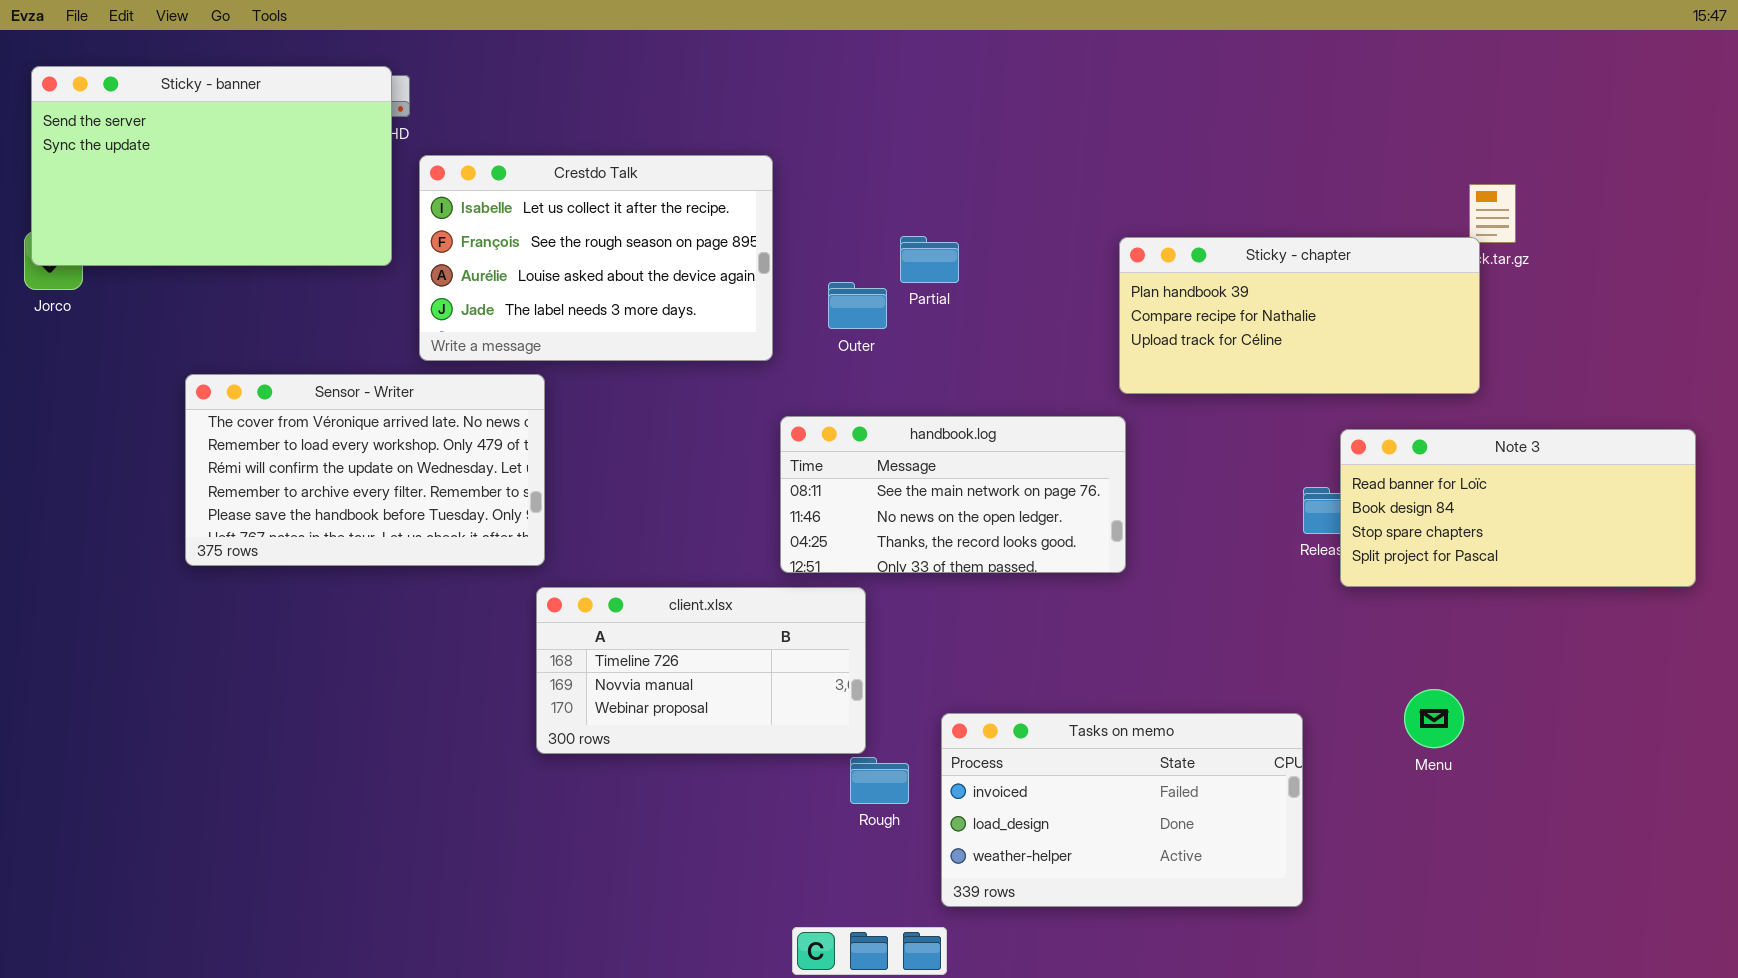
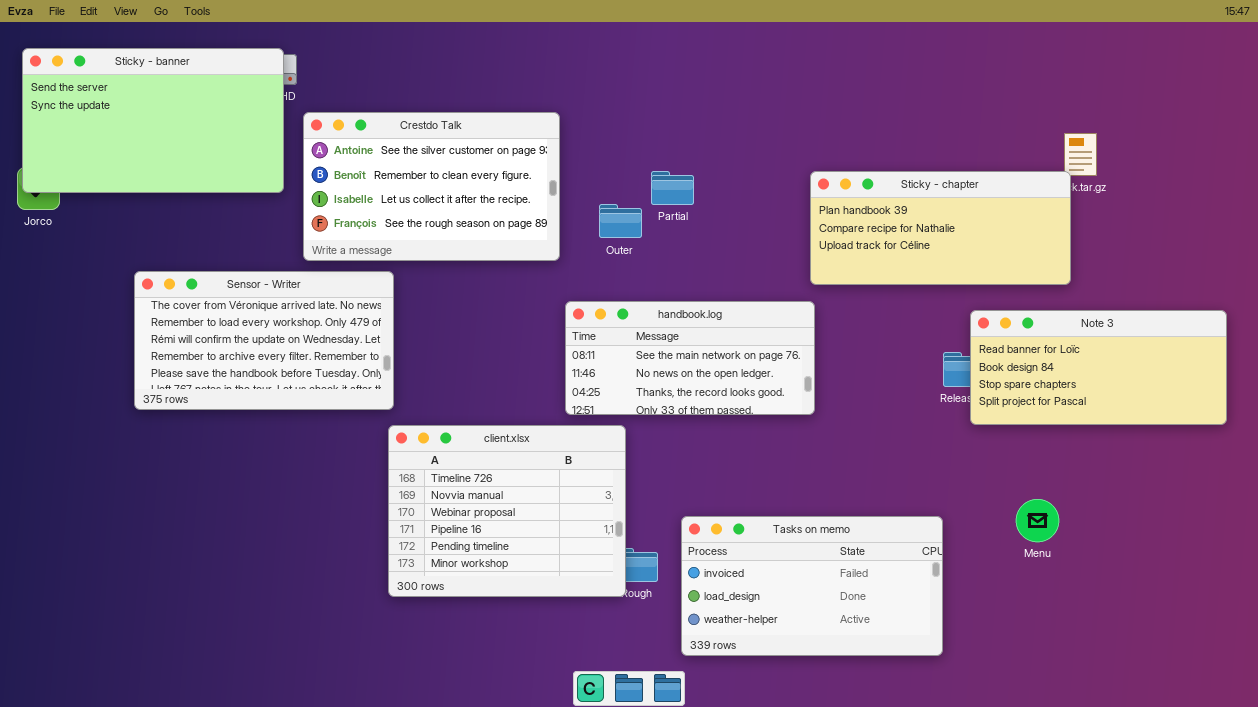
Crestdo Talk: [419,155,773,361] -> [303,112,560,261], scrolled up 2 rows
client.xlsx: [536,587,866,754] -> [388,425,626,597], resized

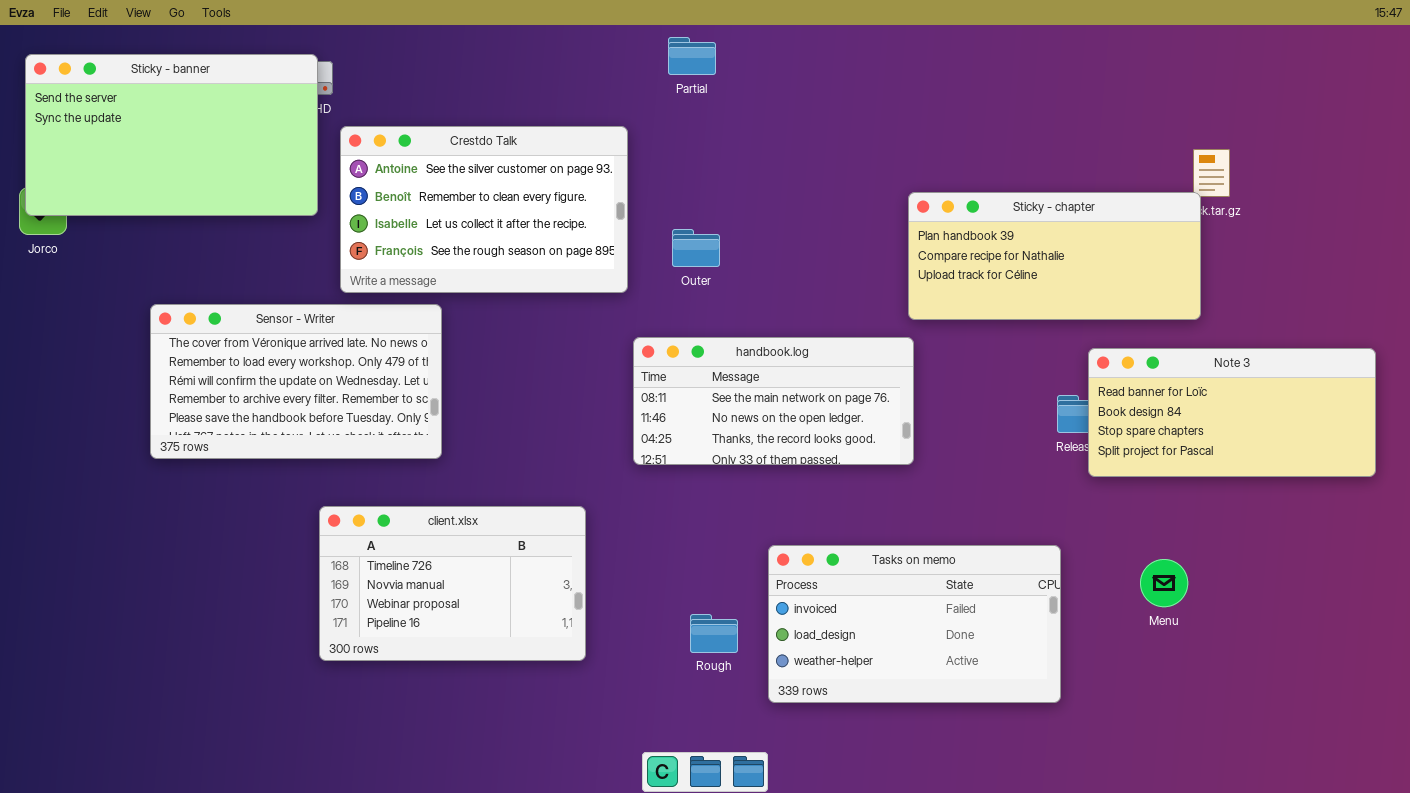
Partial: [651,171,694,205] -> [668,37,716,75], moved
client.xlsx: [388,425,626,597] -> [319,506,586,661], moved, resized
Tasks on memo: [681,516,943,656] -> [768,545,1061,703], moved

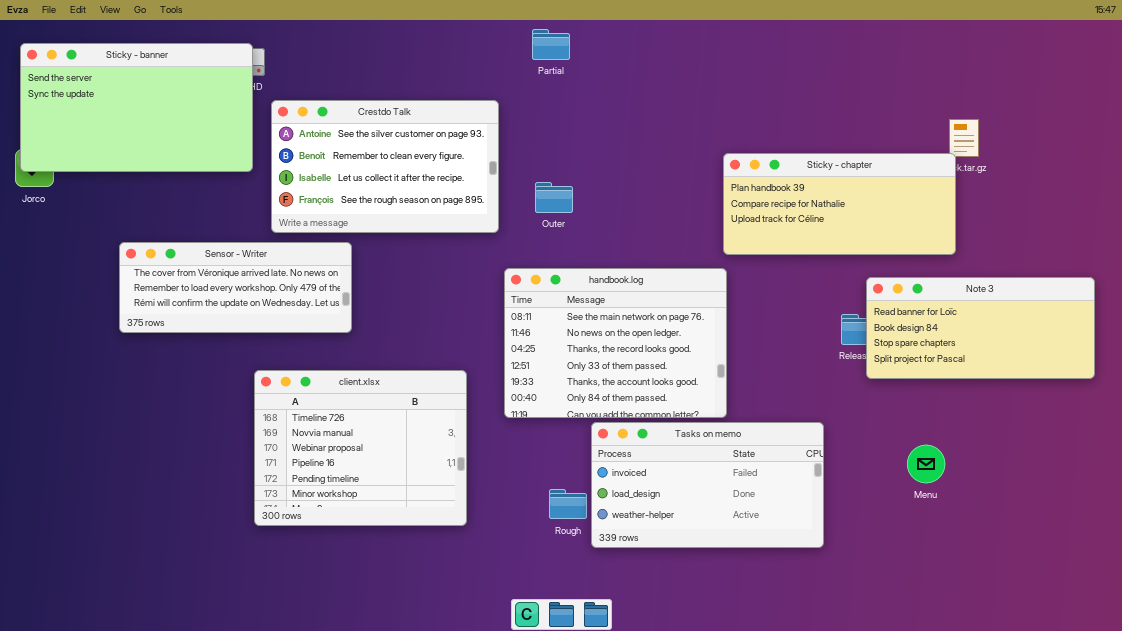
Sensor - Writer: [150,304,442,459] -> [119,242,352,333], resized
handbook.log: [633,337,914,465] -> [504,268,727,418], resized
client.xlsx: [319,506,586,661] -> [254,370,467,526], resized
Tasks on memo: [768,545,1061,703] -> [591,422,824,548], moved

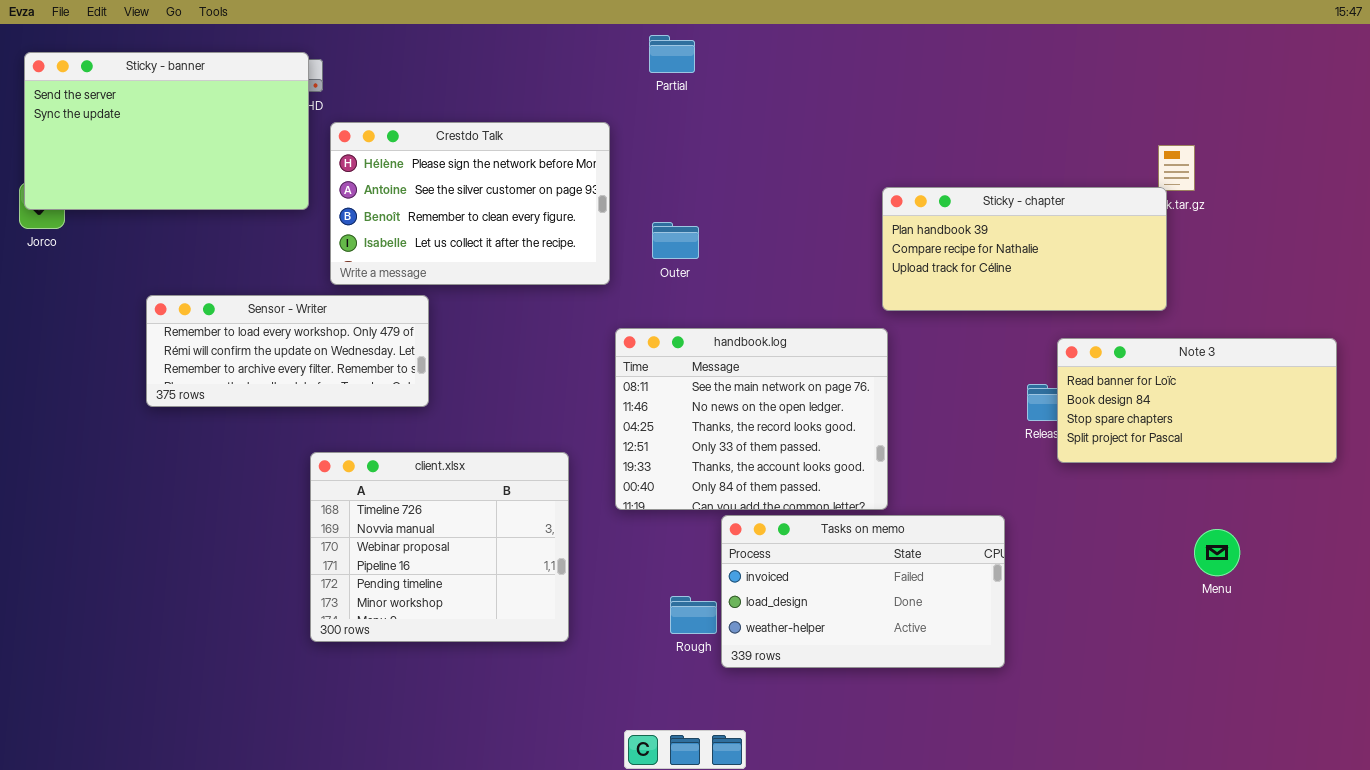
Crestdo Talk: [271,100,499,233] -> [330,122,610,285], scrolled up 1 row
Sensor - Writer: [119,242,352,333] -> [146,295,429,407], scrolled down 1 row
Menu: [907,445,945,483] -> [1194,529,1240,576], moved

